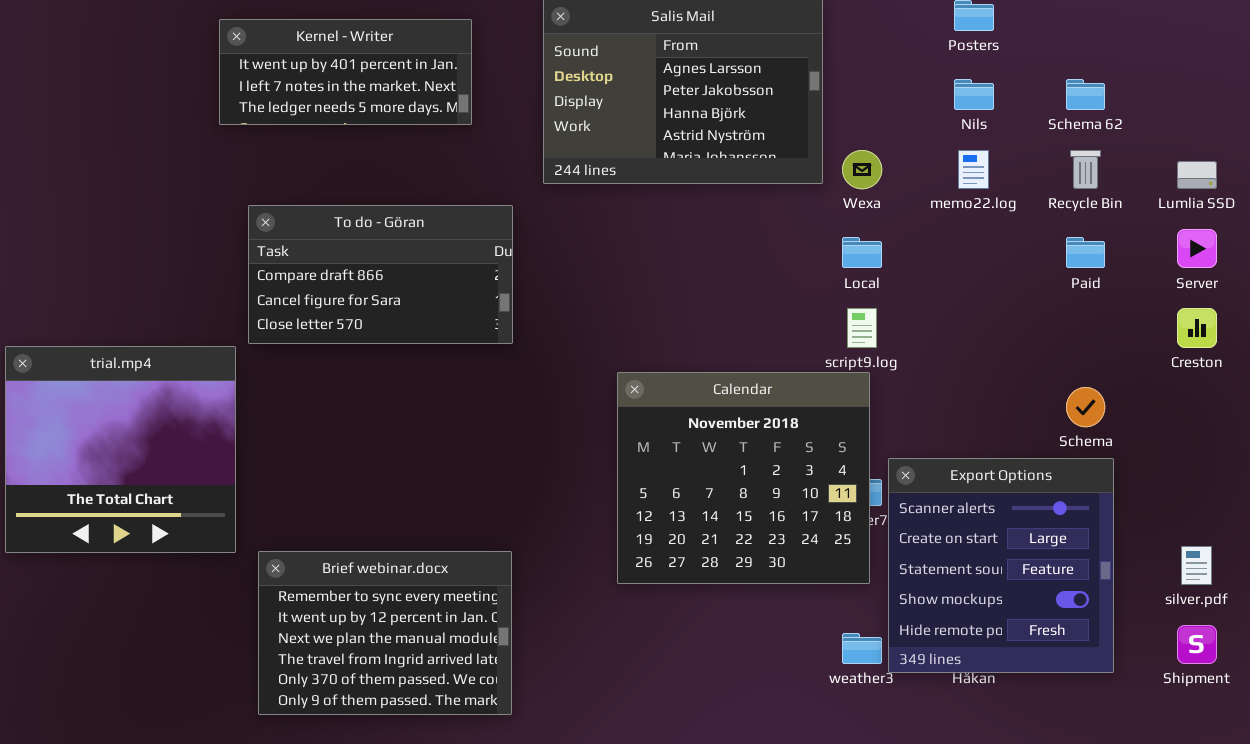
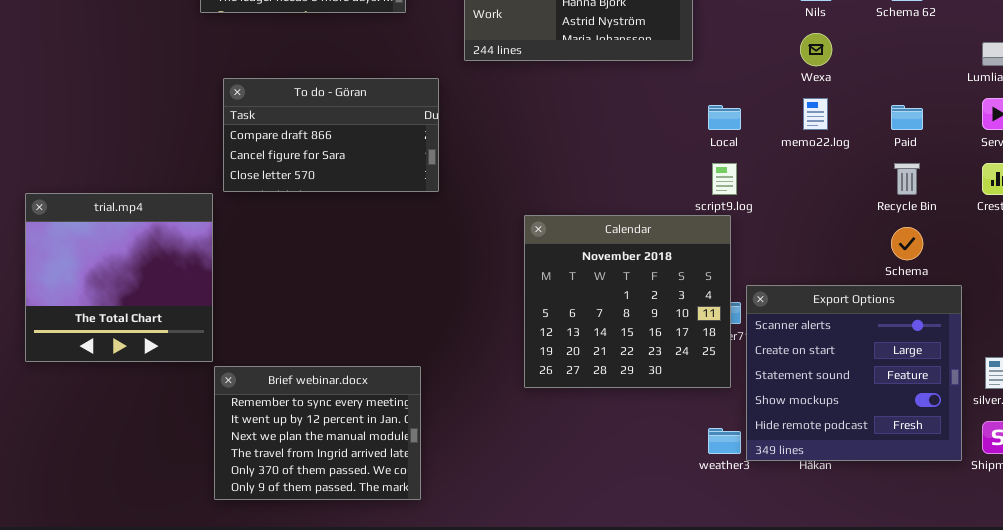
Wexa: [842,150,882,189] -> [800,33,832,66], moved
memo22.log: [958,150,989,189] -> [803,98,828,130], moved
Recycle Bin: [1070,150,1101,189] -> [894,163,920,195], moved
Export Options: [888,458,1114,673] -> [746,285,962,461], resized
Brief webinar.docx: [258,551,512,715] -> [214,366,421,500], moved

